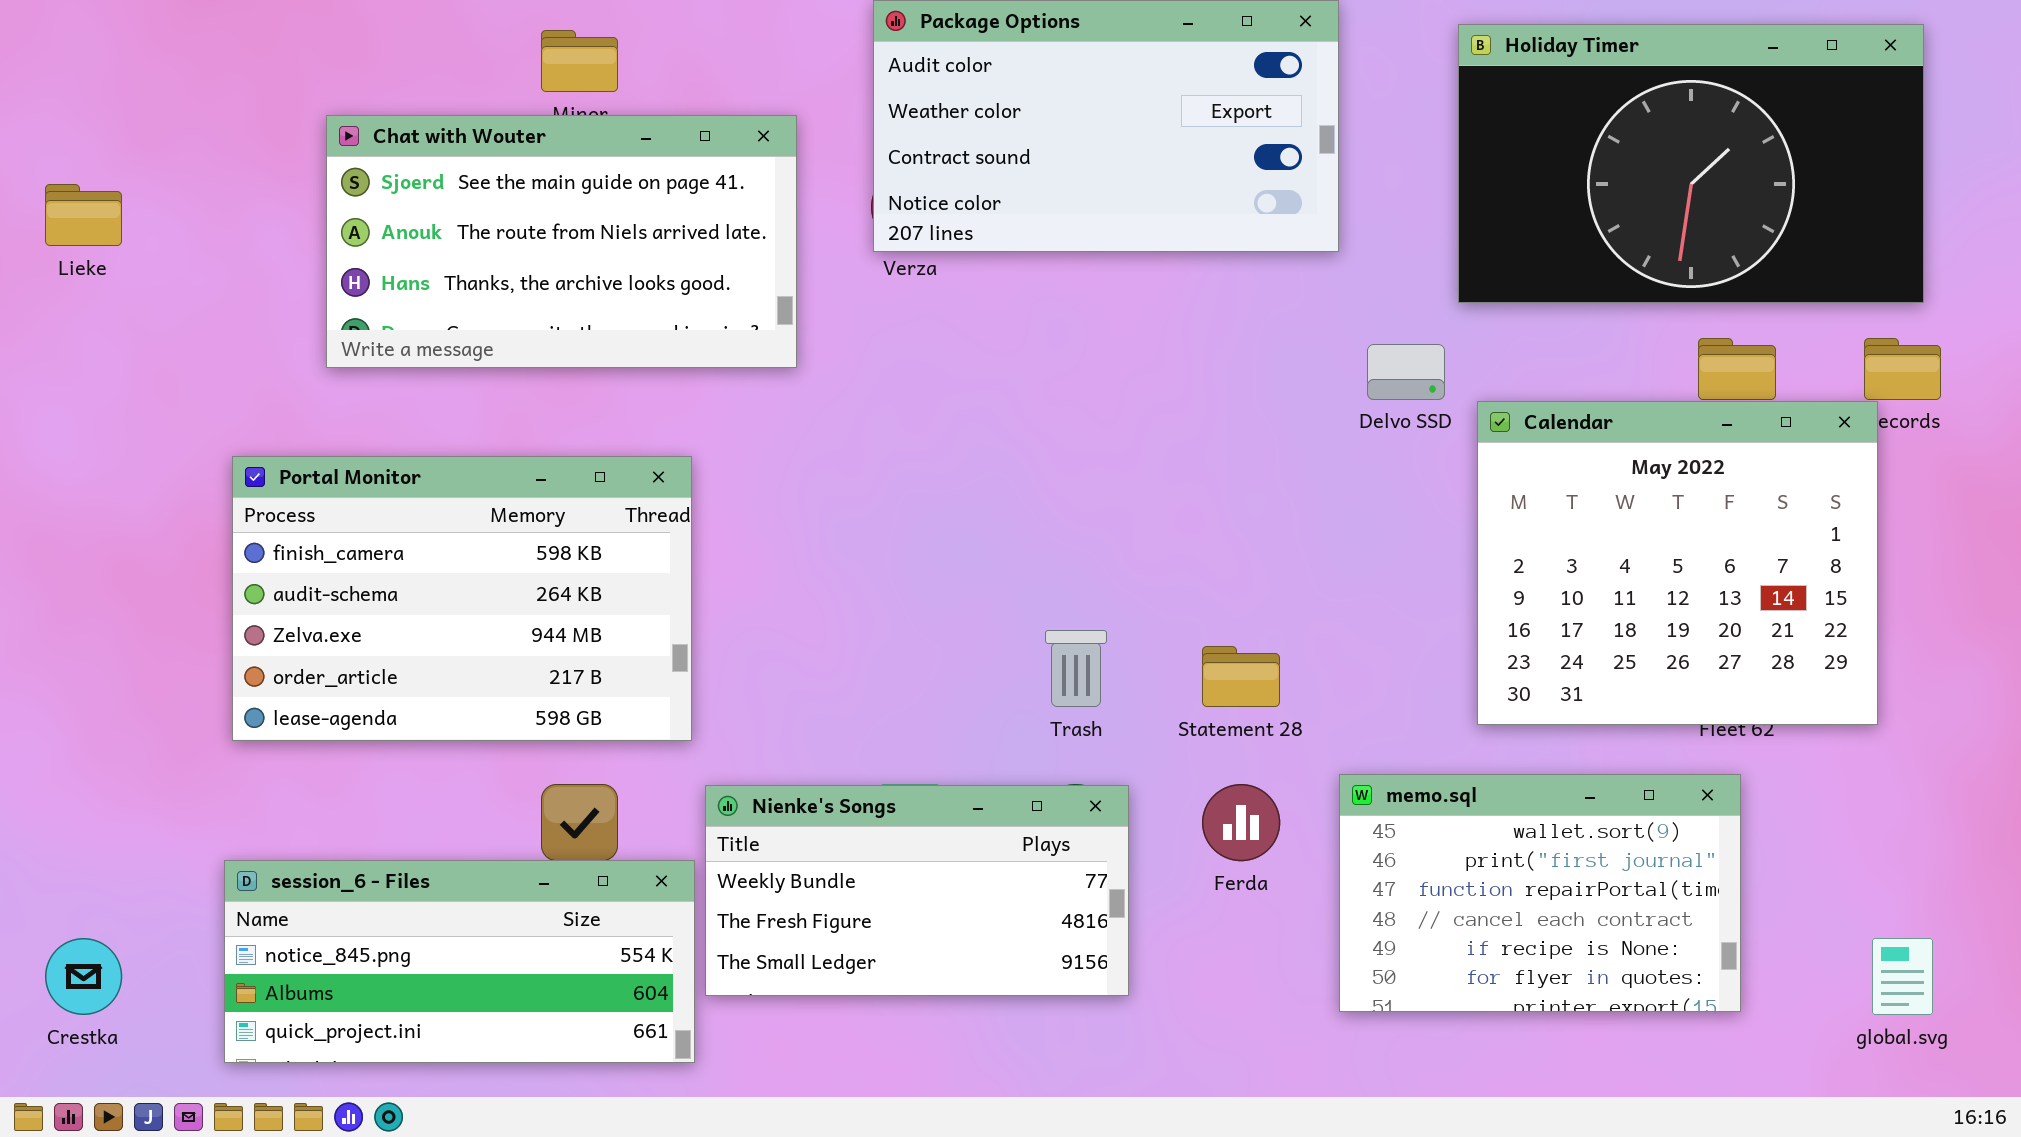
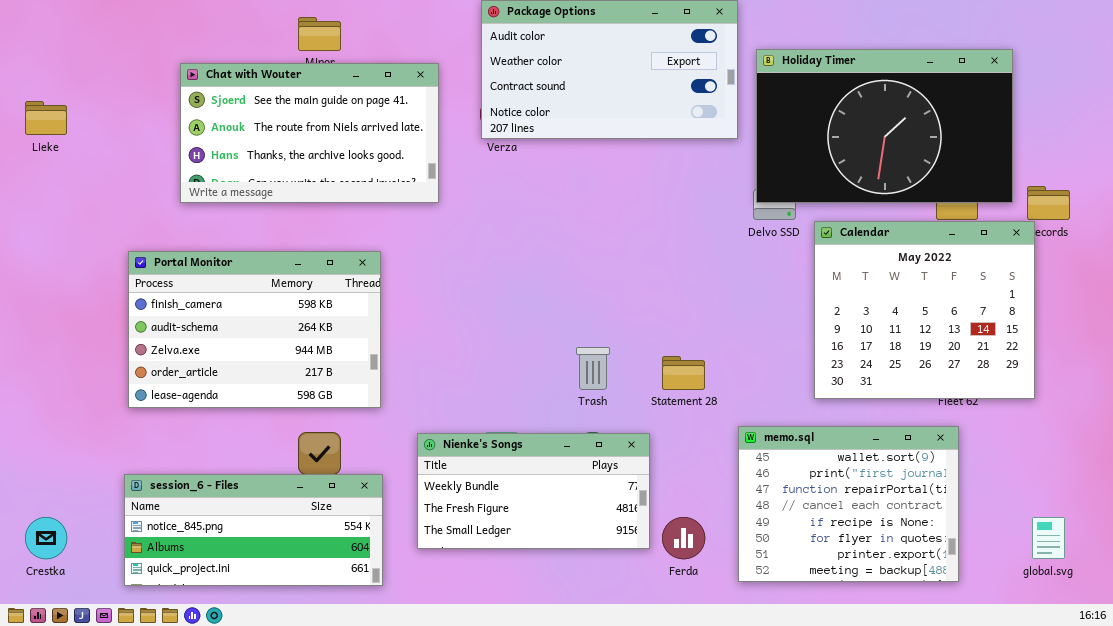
Holiday Timer: [1458,24,1924,303] -> [756,49,1013,203], moved
memo.sql: [1339,774,1741,1012] -> [738,426,959,582], resized
Ferda: [1202,784,1280,861] -> [662,517,705,559], moved
Nienke's Songs: [705,785,1129,996] -> [417,433,650,549], moved

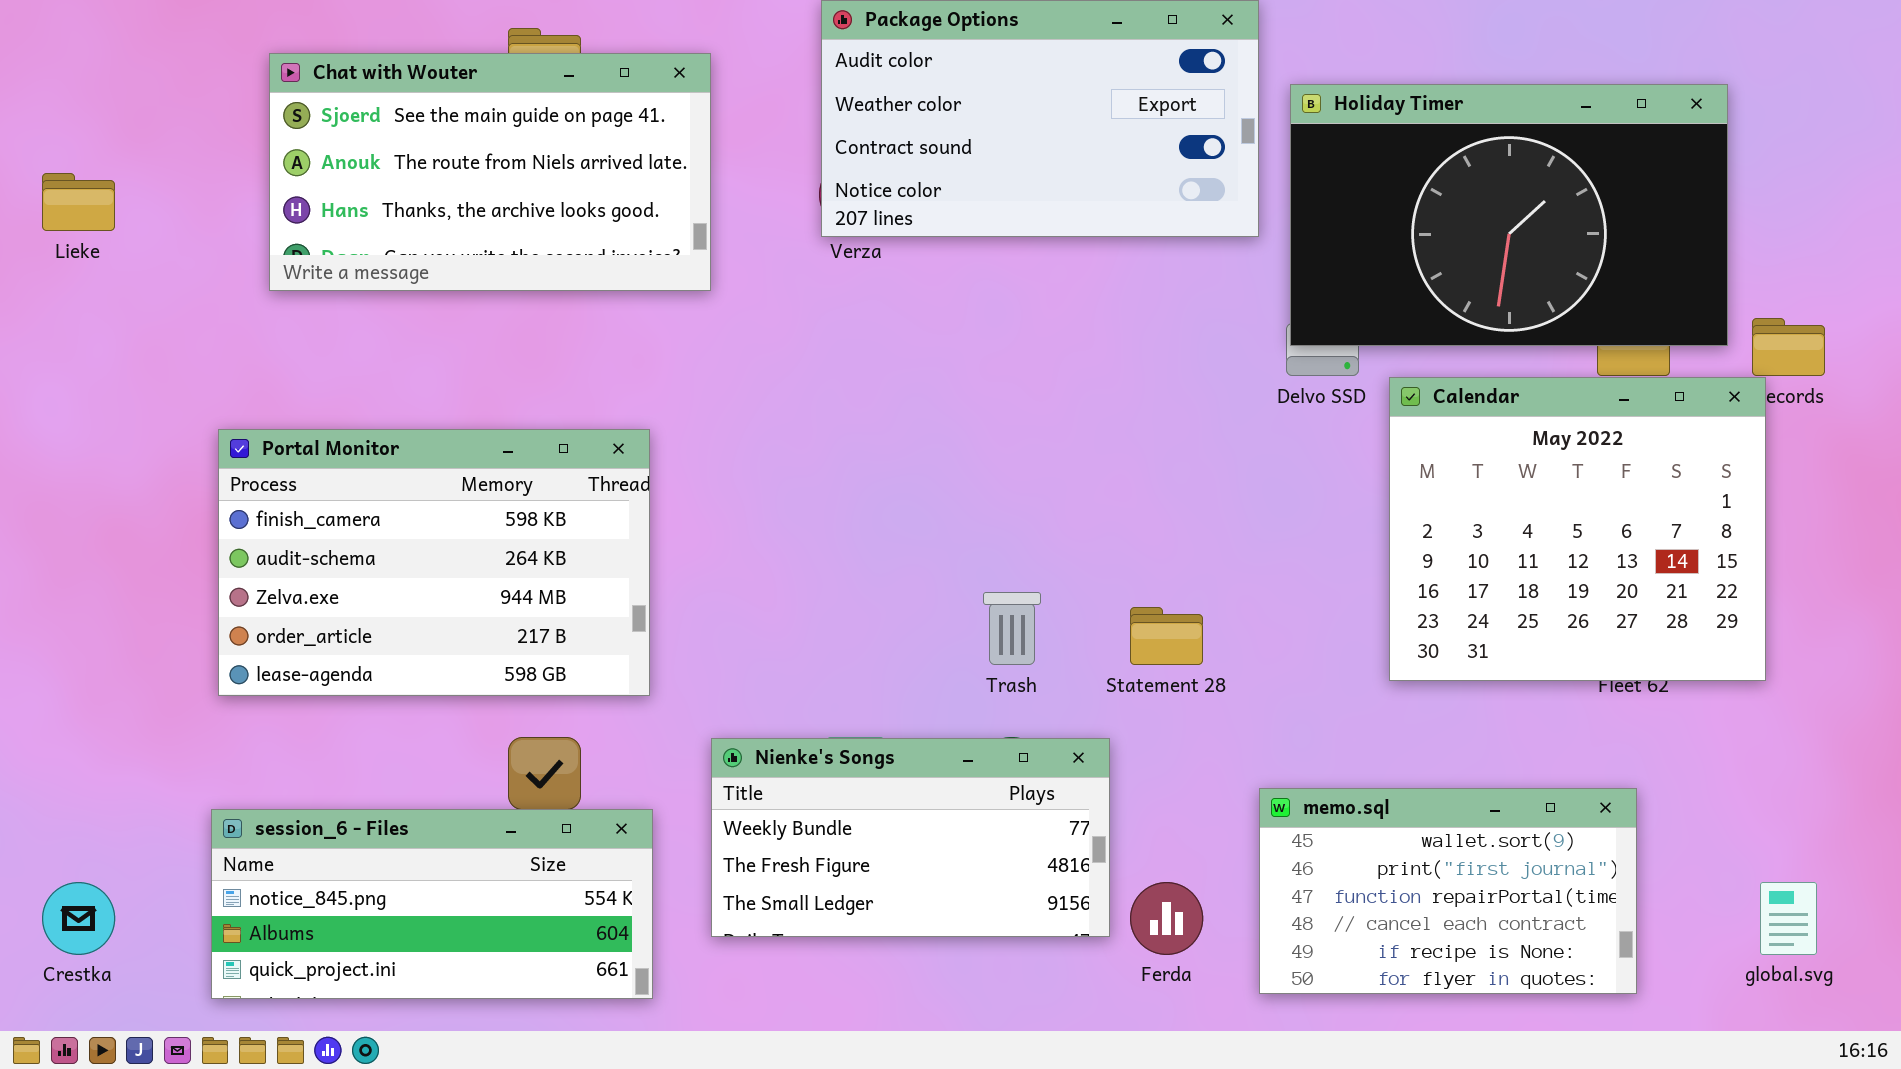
Chat with Wouter: [180,63,439,203] -> [269,53,711,291], moved
memo.sql: [738,426,959,582] -> [1259,788,1637,994], resized

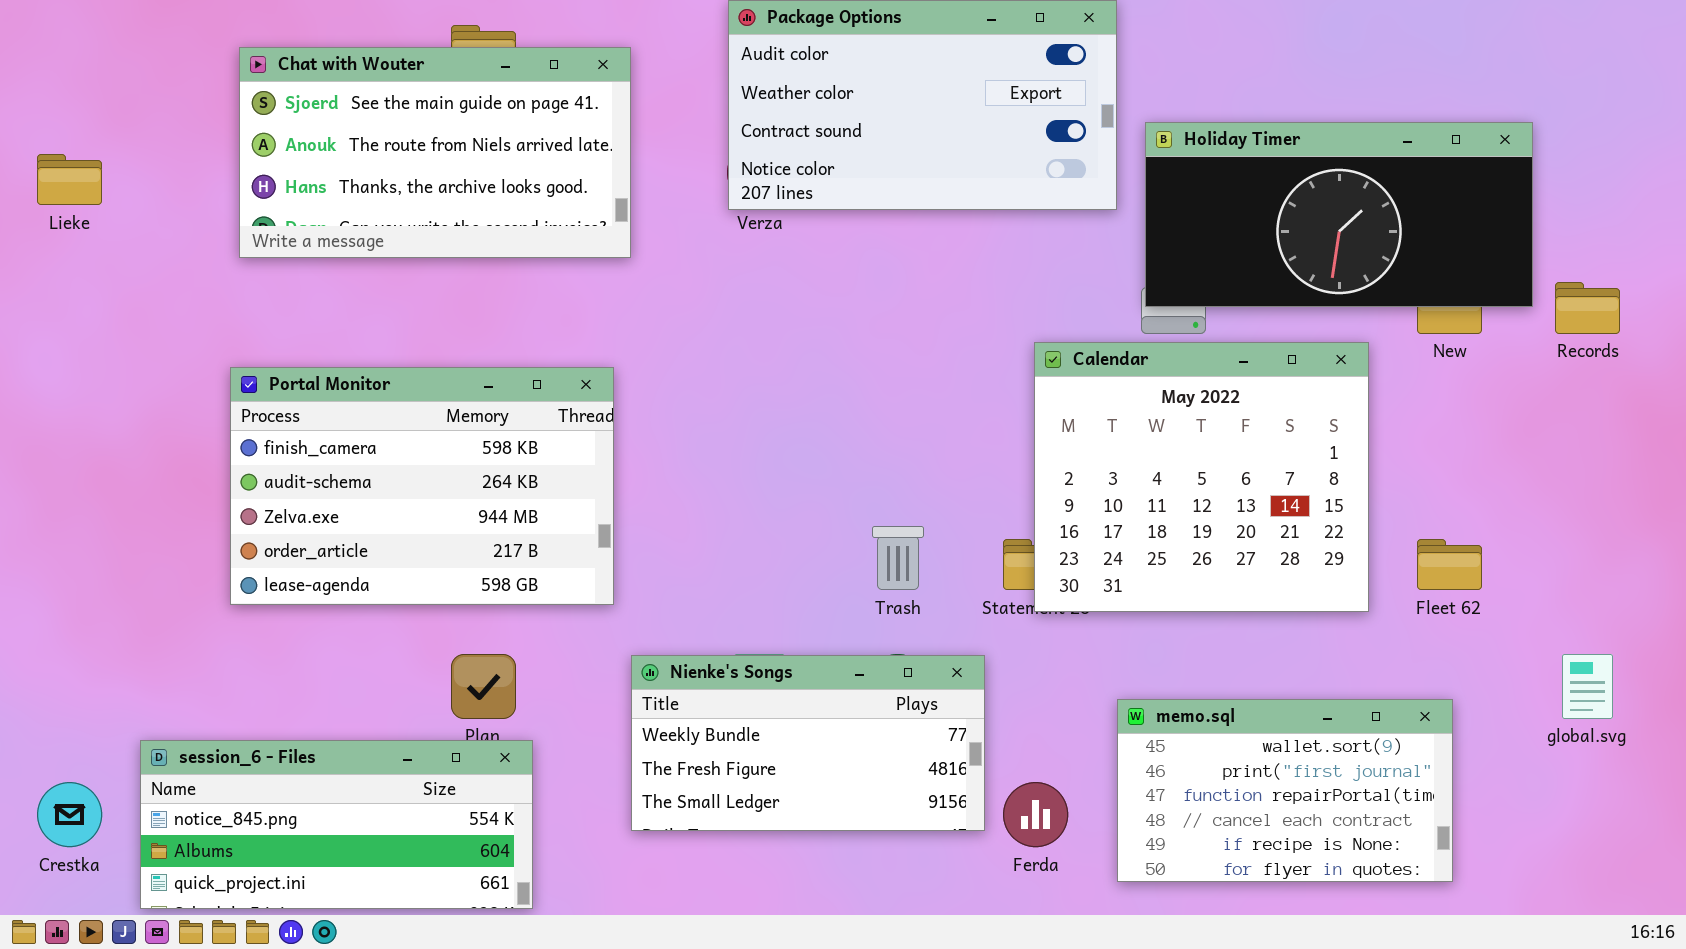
Holiday Timer: [1290,84,1728,346] -> [1145,122,1533,307], resized
Calendar: [1389,377,1766,681] -> [1034,342,1369,612], moved
Portal Monitor: [218,429,650,696] -> [230,367,614,605], moved
session_6 - Files: [211,809,653,999] -> [140,740,533,909], moved
global.svg: [1760,882,1817,955] -> [1562,654,1613,719], moved

